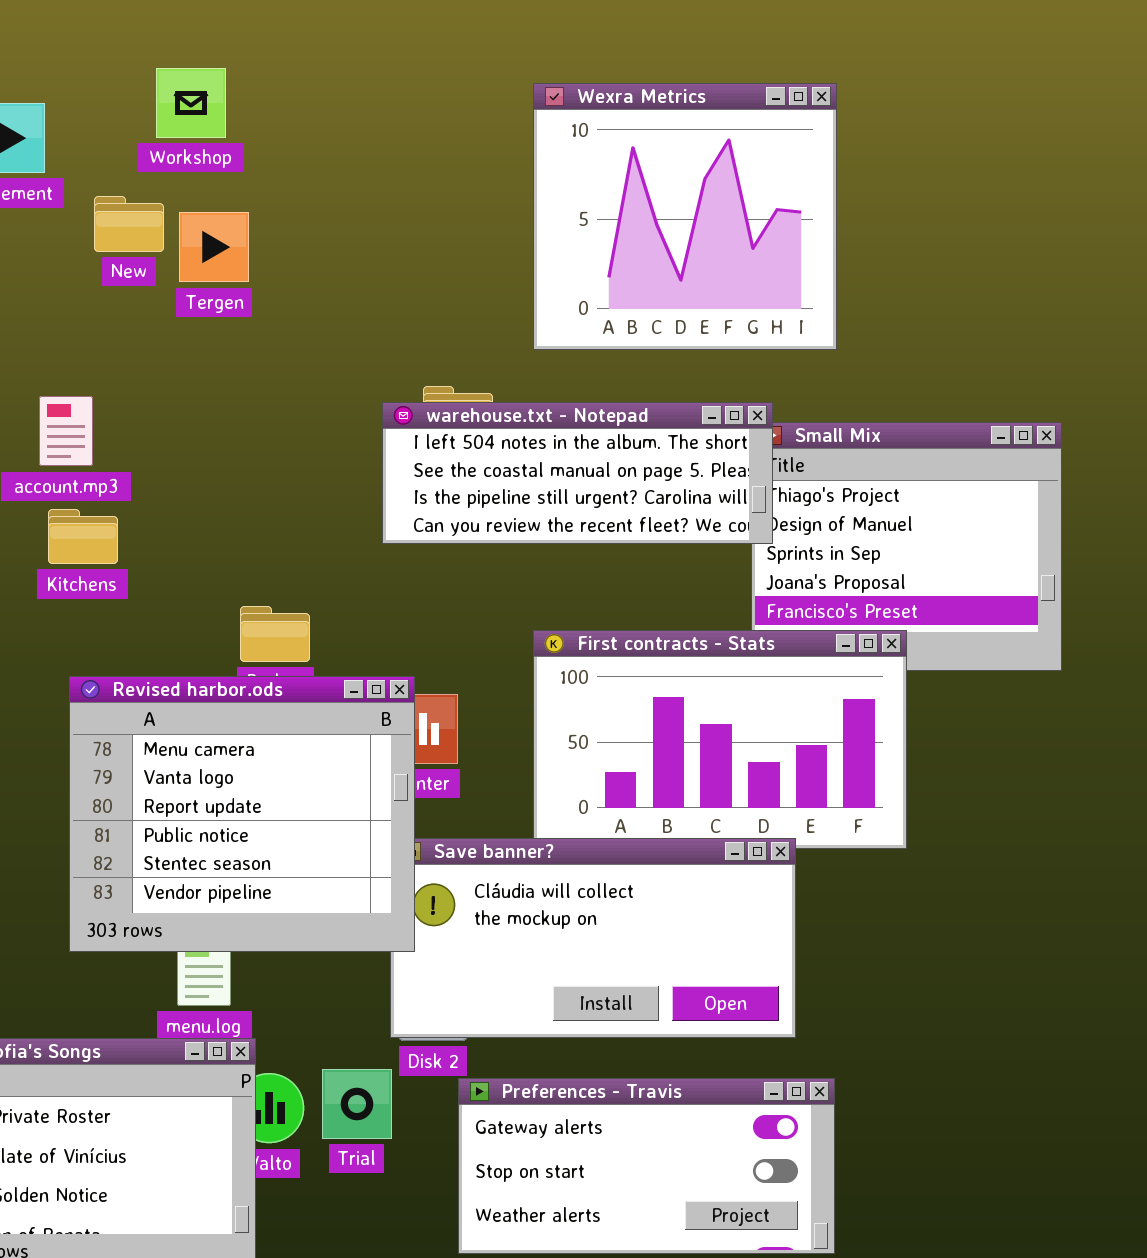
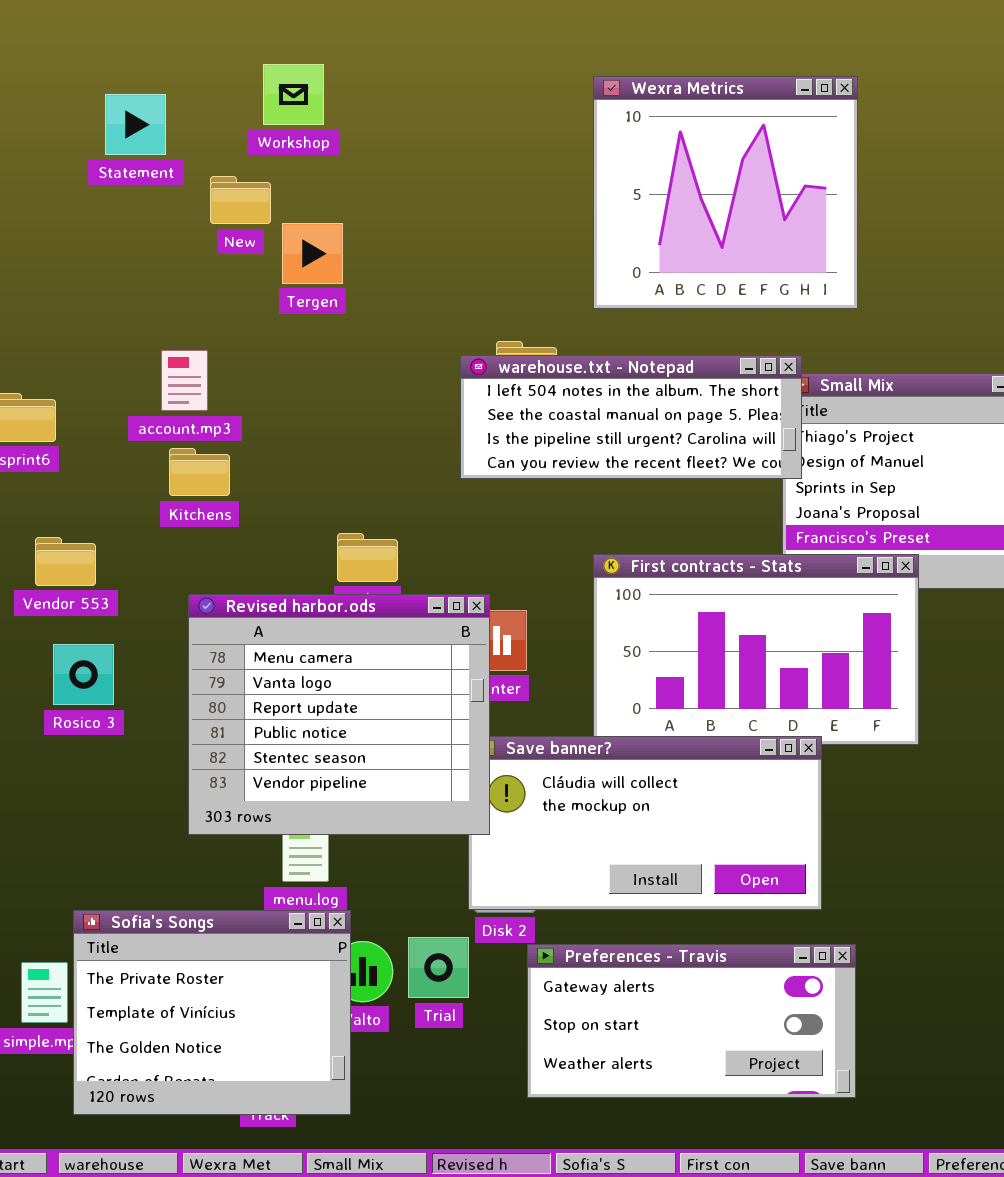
Tergen: [179,212,249,282] -> [282,223,343,284], moved

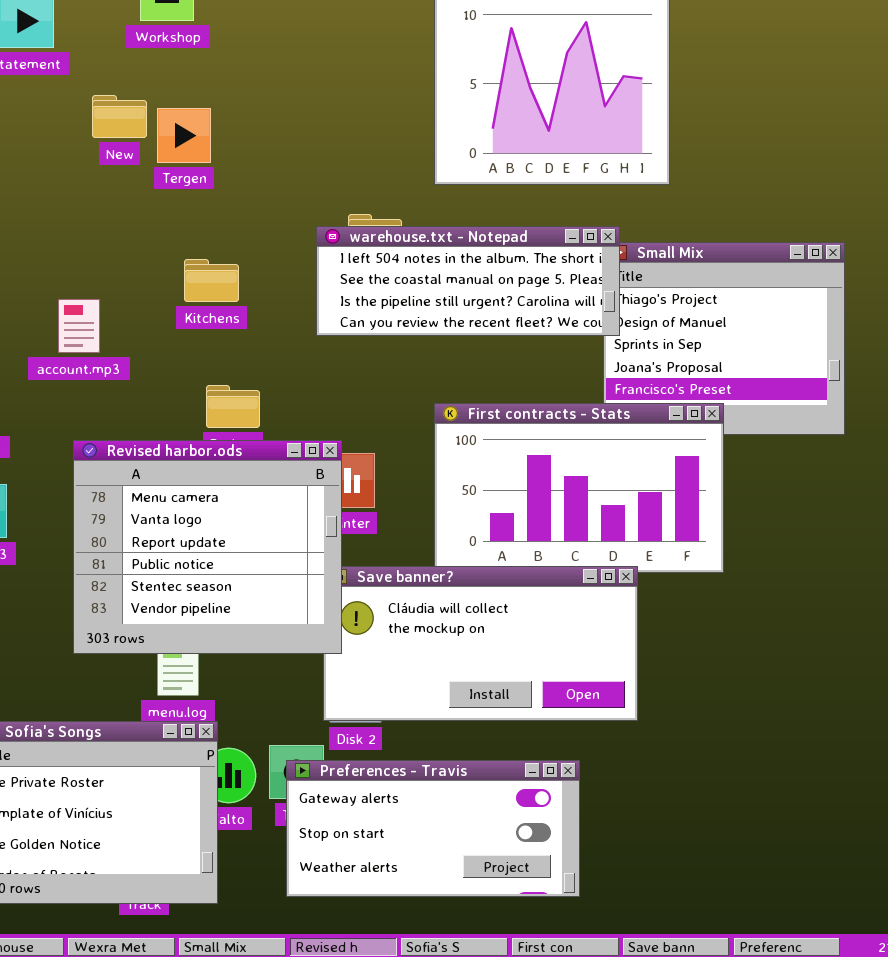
New: [210,176,271,224] -> [92,95,147,138], moved
account.mp3: [161,350,208,411] -> [58,299,100,353], moved
Kitchens: [169,448,230,496] -> [184,259,239,302], moved
Preferences - Travis: [527,944,856,1098] -> [286,760,580,897], moved

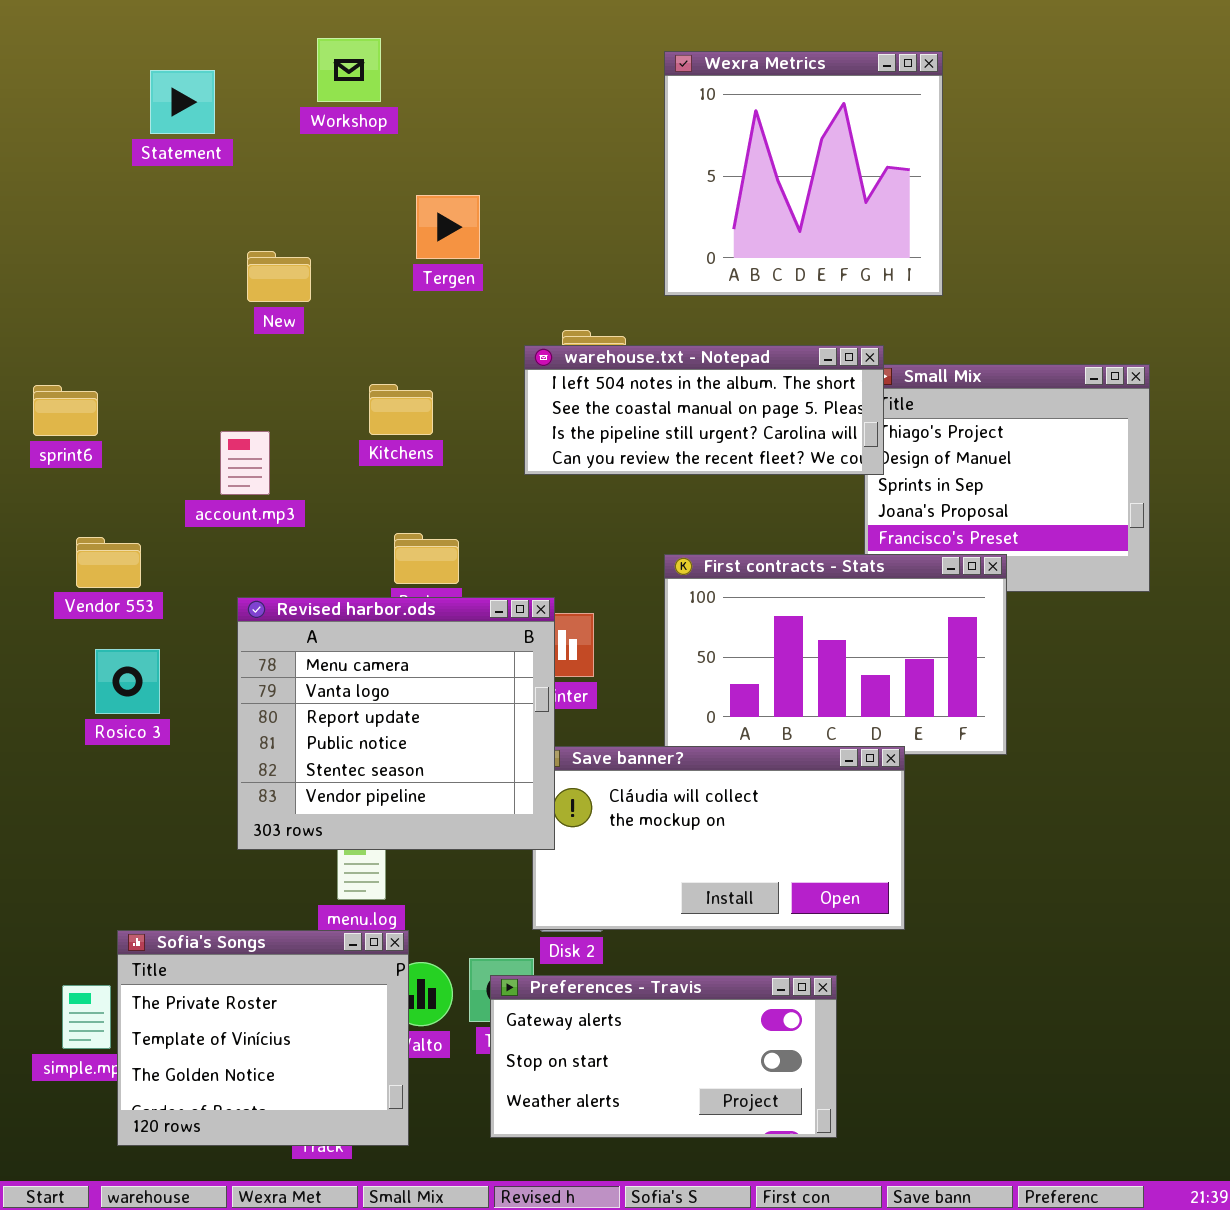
New: [92,95,147,138] -> [247,251,311,302], moved
Tergen: [157,108,211,163] -> [416,195,480,259], moved

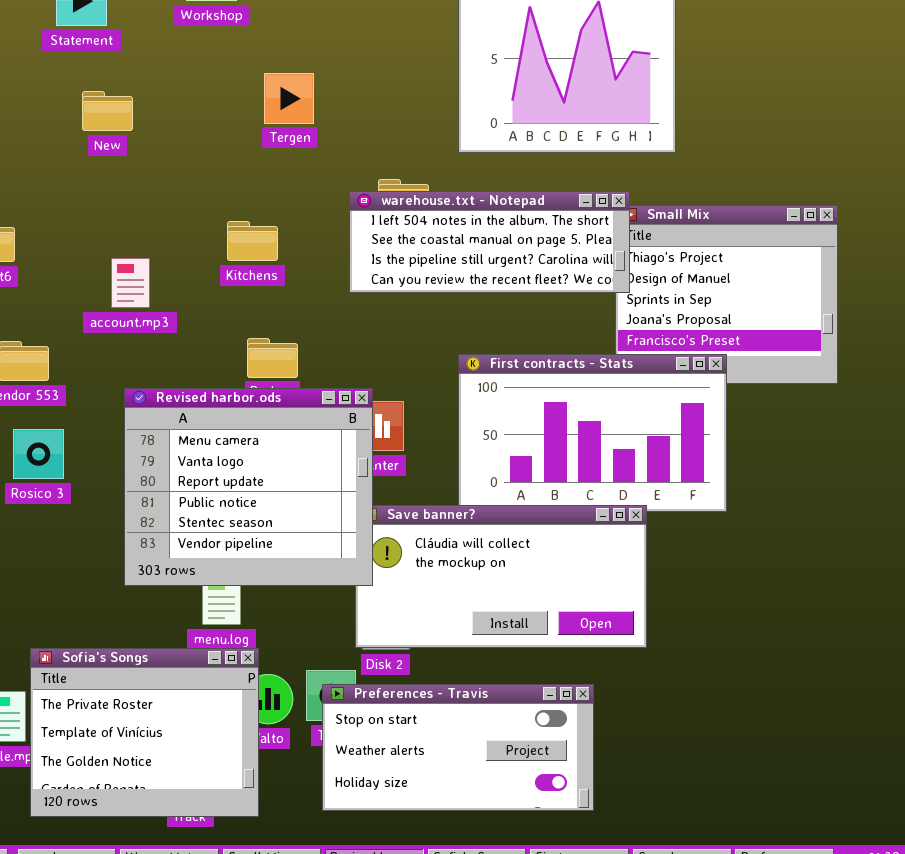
New: [247,251,311,302] -> [82,91,133,131], moved
Preferences - Travis: [490,975,837,1138] -> [322,684,594,811], scrolled down 1 row

